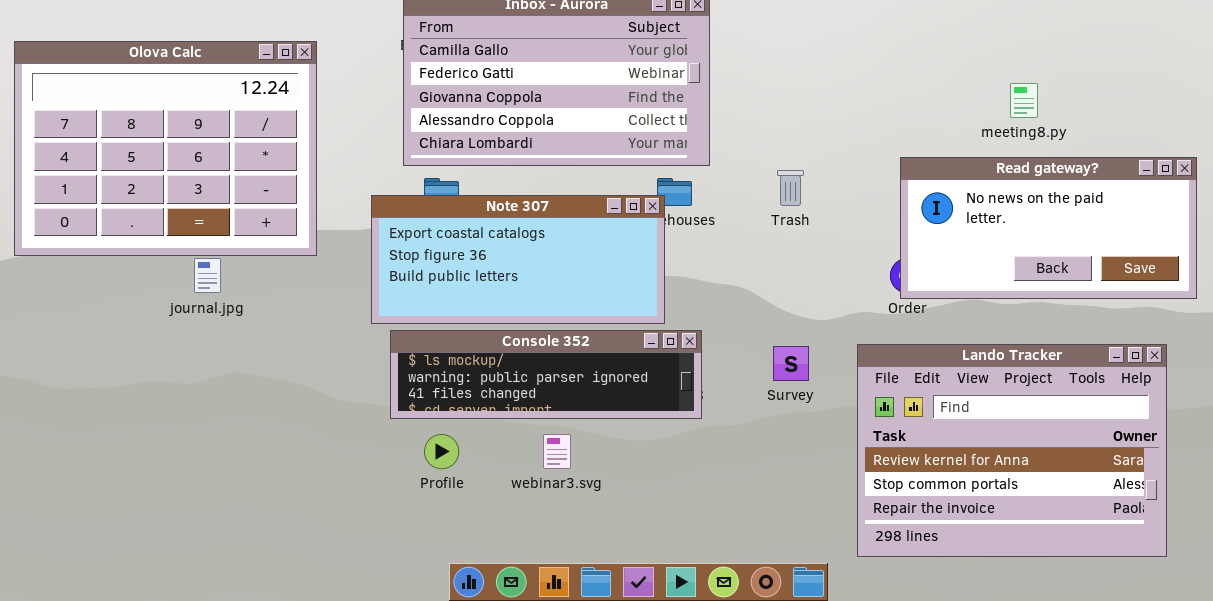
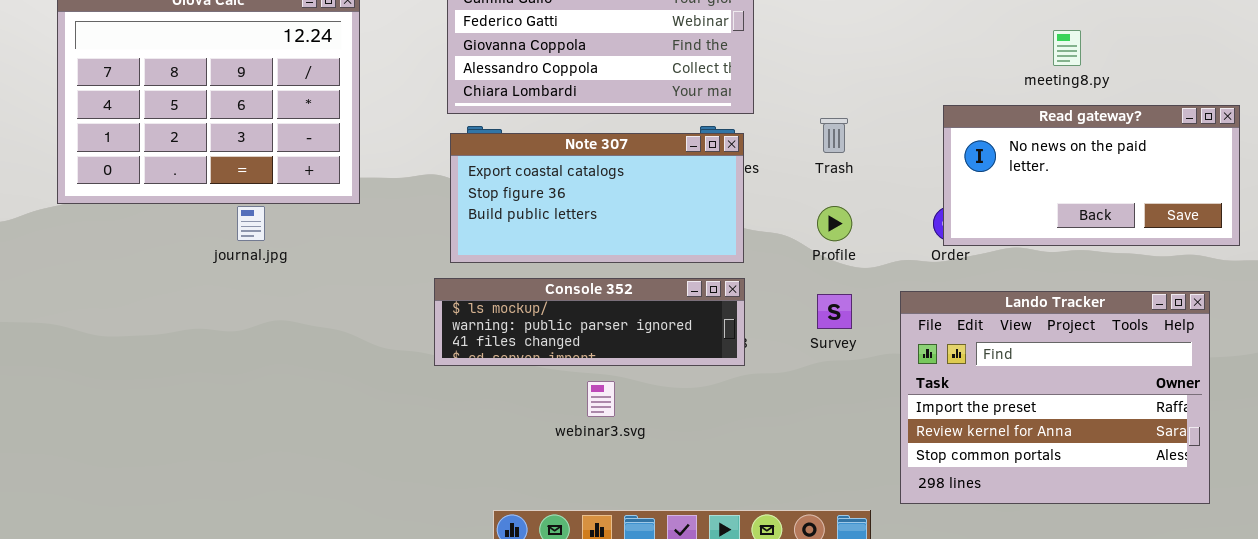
Note 307: [371,195,665,324] -> [450,133,744,263], moved
Lando Tracker: [857,344,1167,557] -> [900,291,1210,504], scrolled up 1 row
Profile: [424,434,459,469] -> [817,206,852,241], moved

